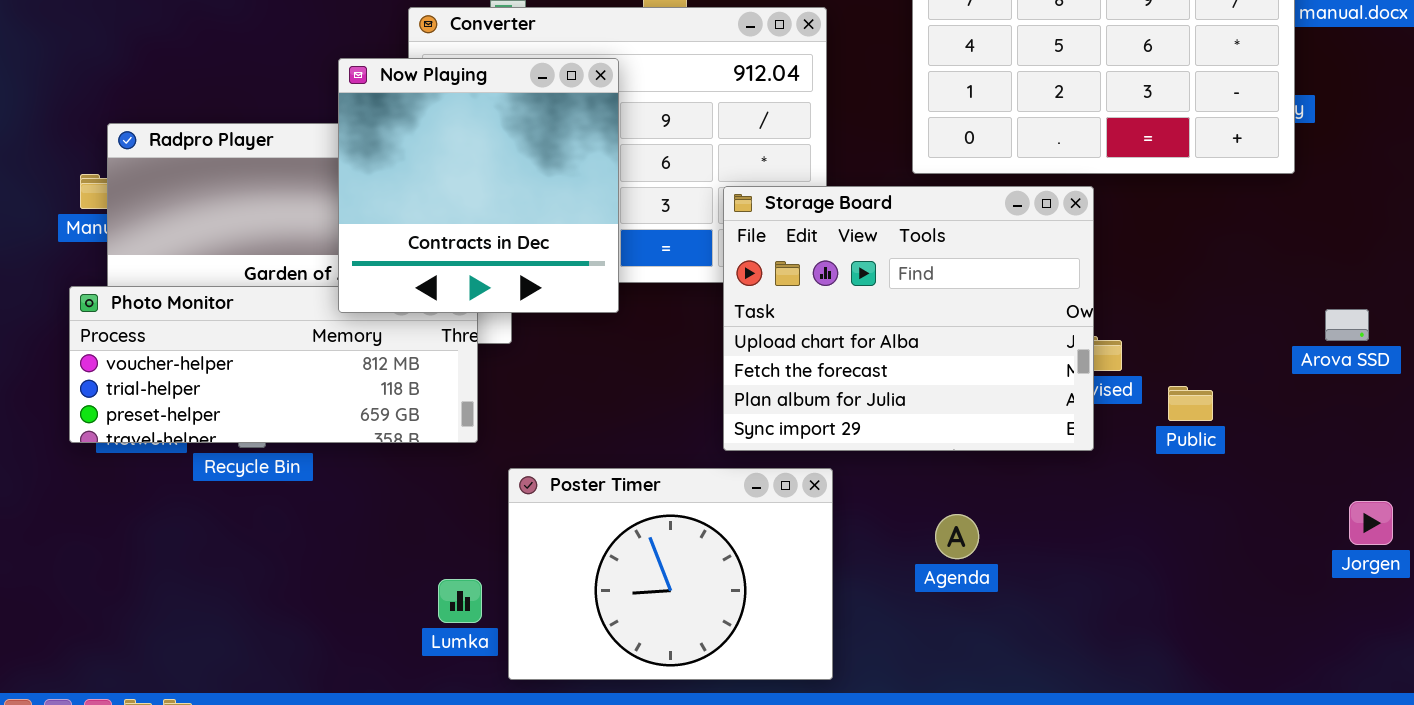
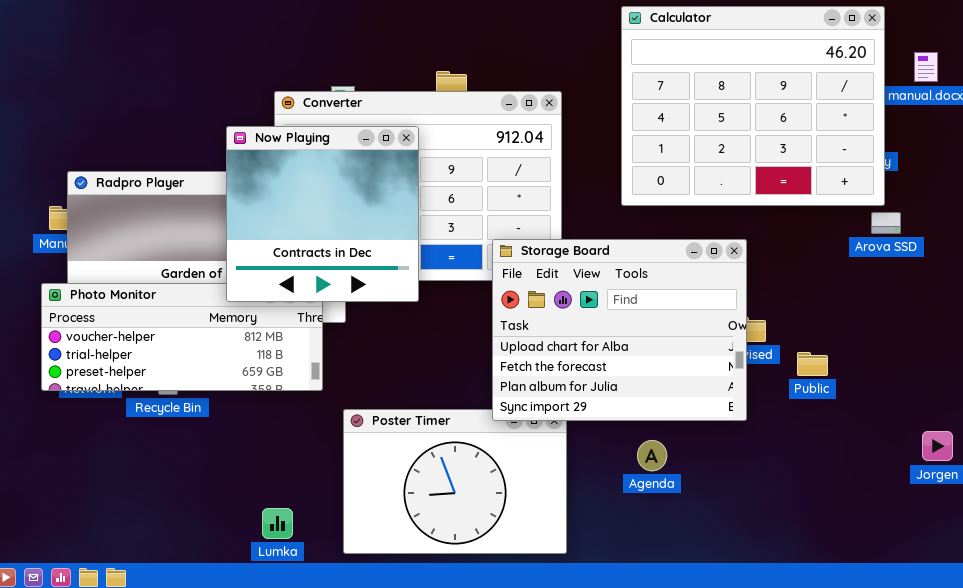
Storage Board: [723,186,1094,451] -> [492,239,747,421], moved
Arova SSD: [1325,309,1369,341] -> [871,212,901,234], moved
Lumka: [438,579,482,623] -> [262,508,293,539], moved

